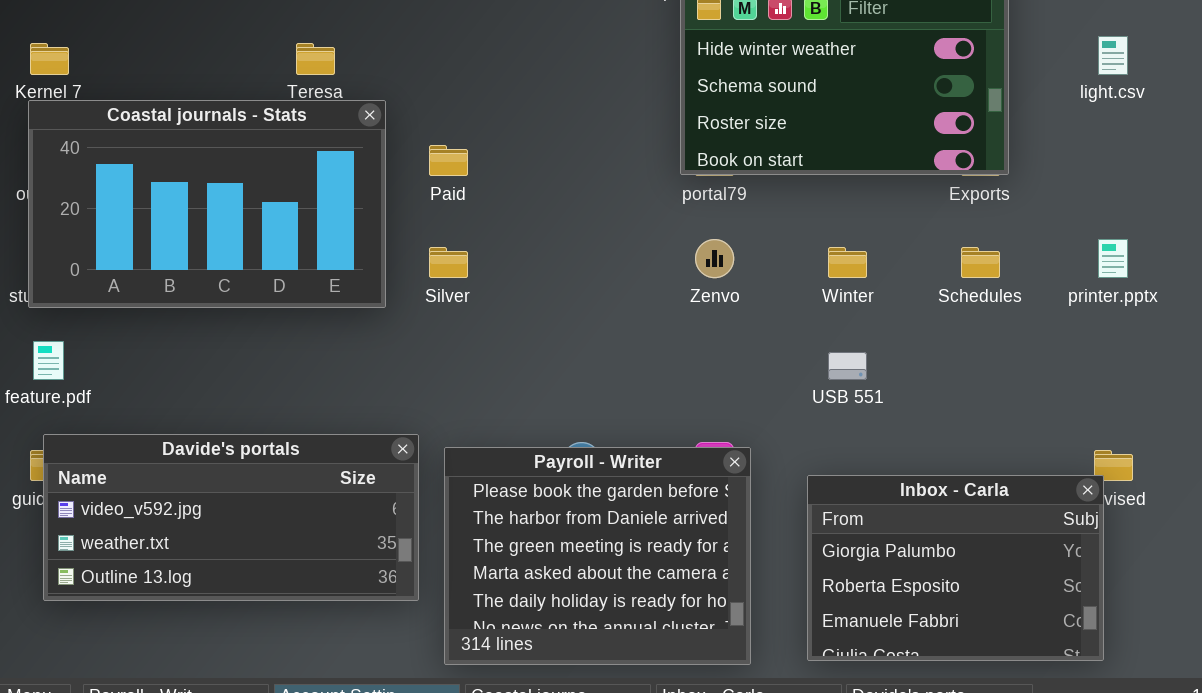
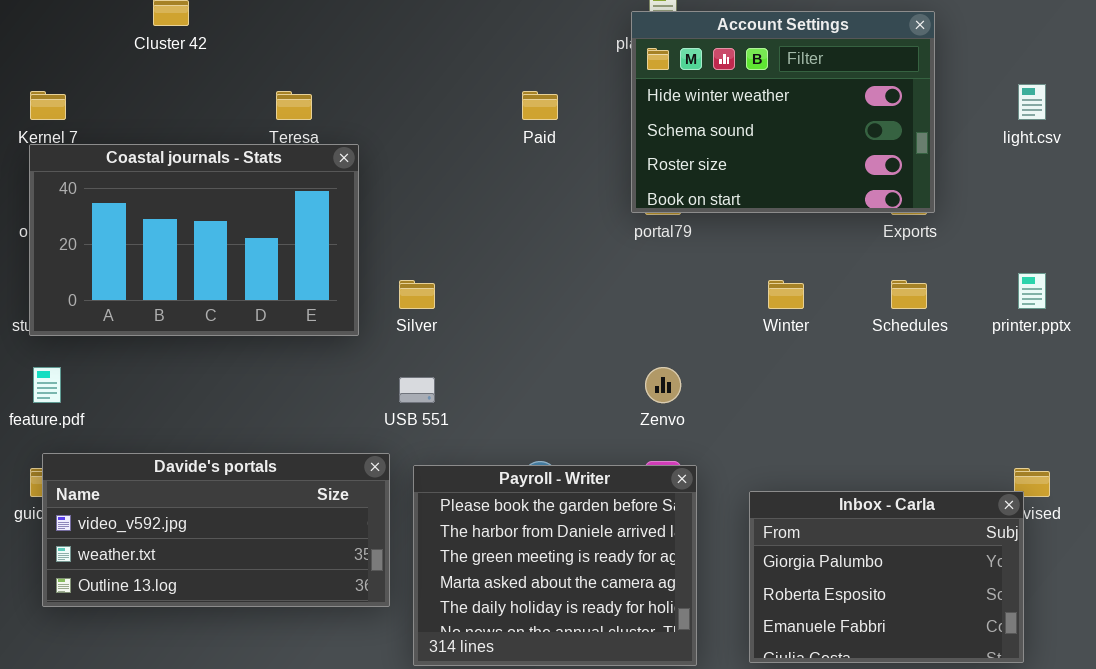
Paid: [429,145,468,176] -> [522,91,558,120], moved
Zenvo: [695,239,734,278] -> [645,367,681,403], moved
USB 551: [828,352,867,380] -> [399,377,435,403], moved

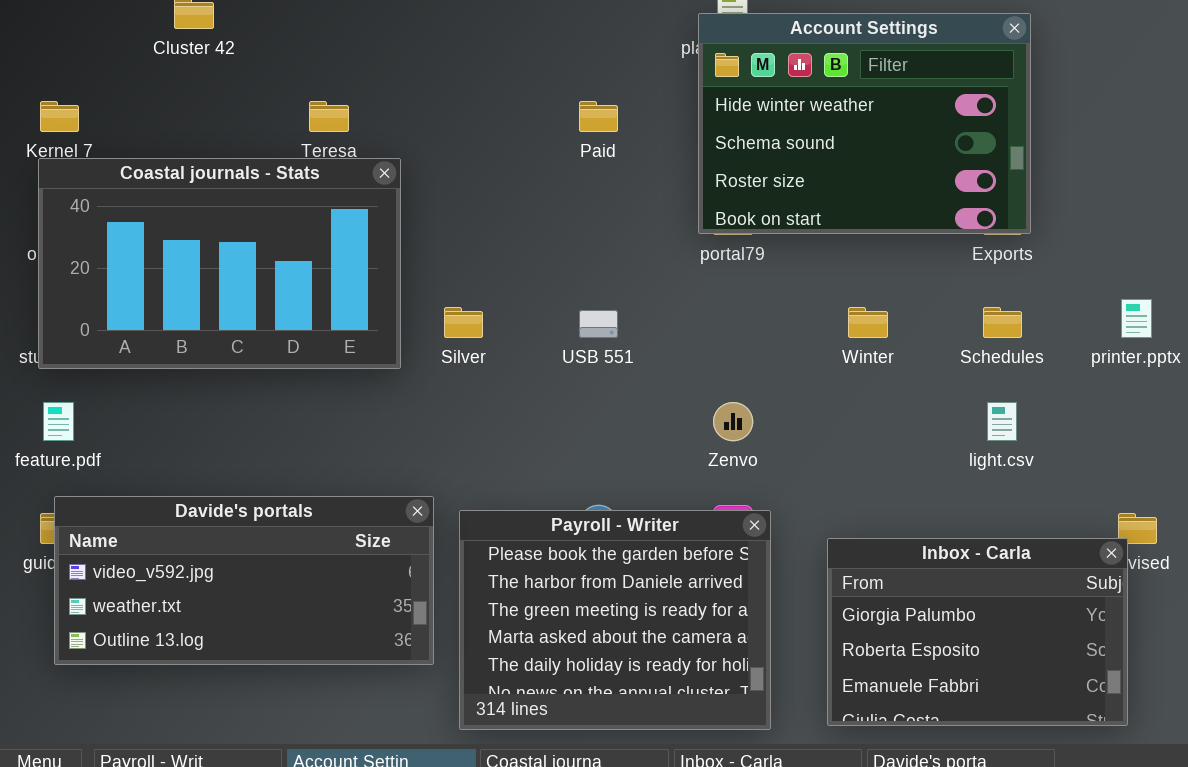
light.csv: [1018,84,1046,120] -> [987,402,1017,441], moved
USB 551: [399,377,435,403] -> [579,310,618,338], moved

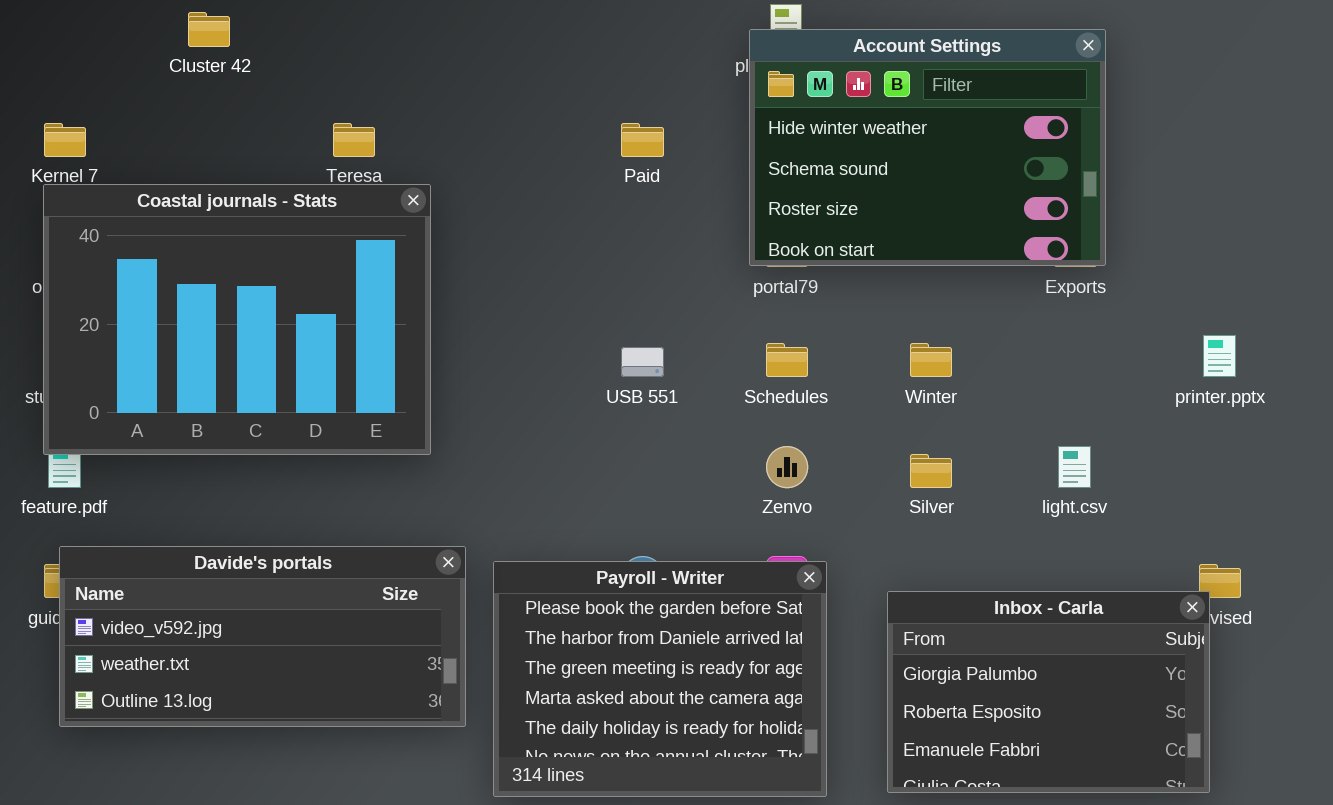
Coastal journals - Stats: [38,158,401,369] -> [43,184,431,455], resized
Silver: [444,307,483,338] -> [910,454,952,488], moved
Schedules: [983,307,1022,338] -> [766,343,808,377], moved

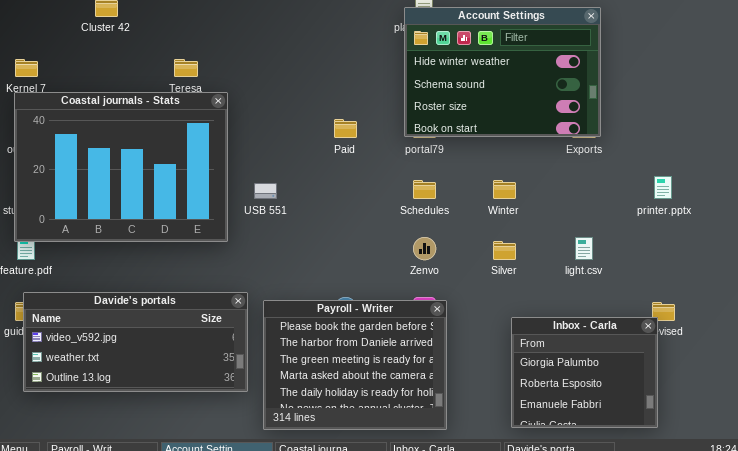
Paid: [621,123,664,157] -> [334,119,357,138], moved
USB 551: [621,347,664,377] -> [254,183,277,199], moved
Inbox - Carla: [887,591,1210,793] -> [511,317,658,428], resized

